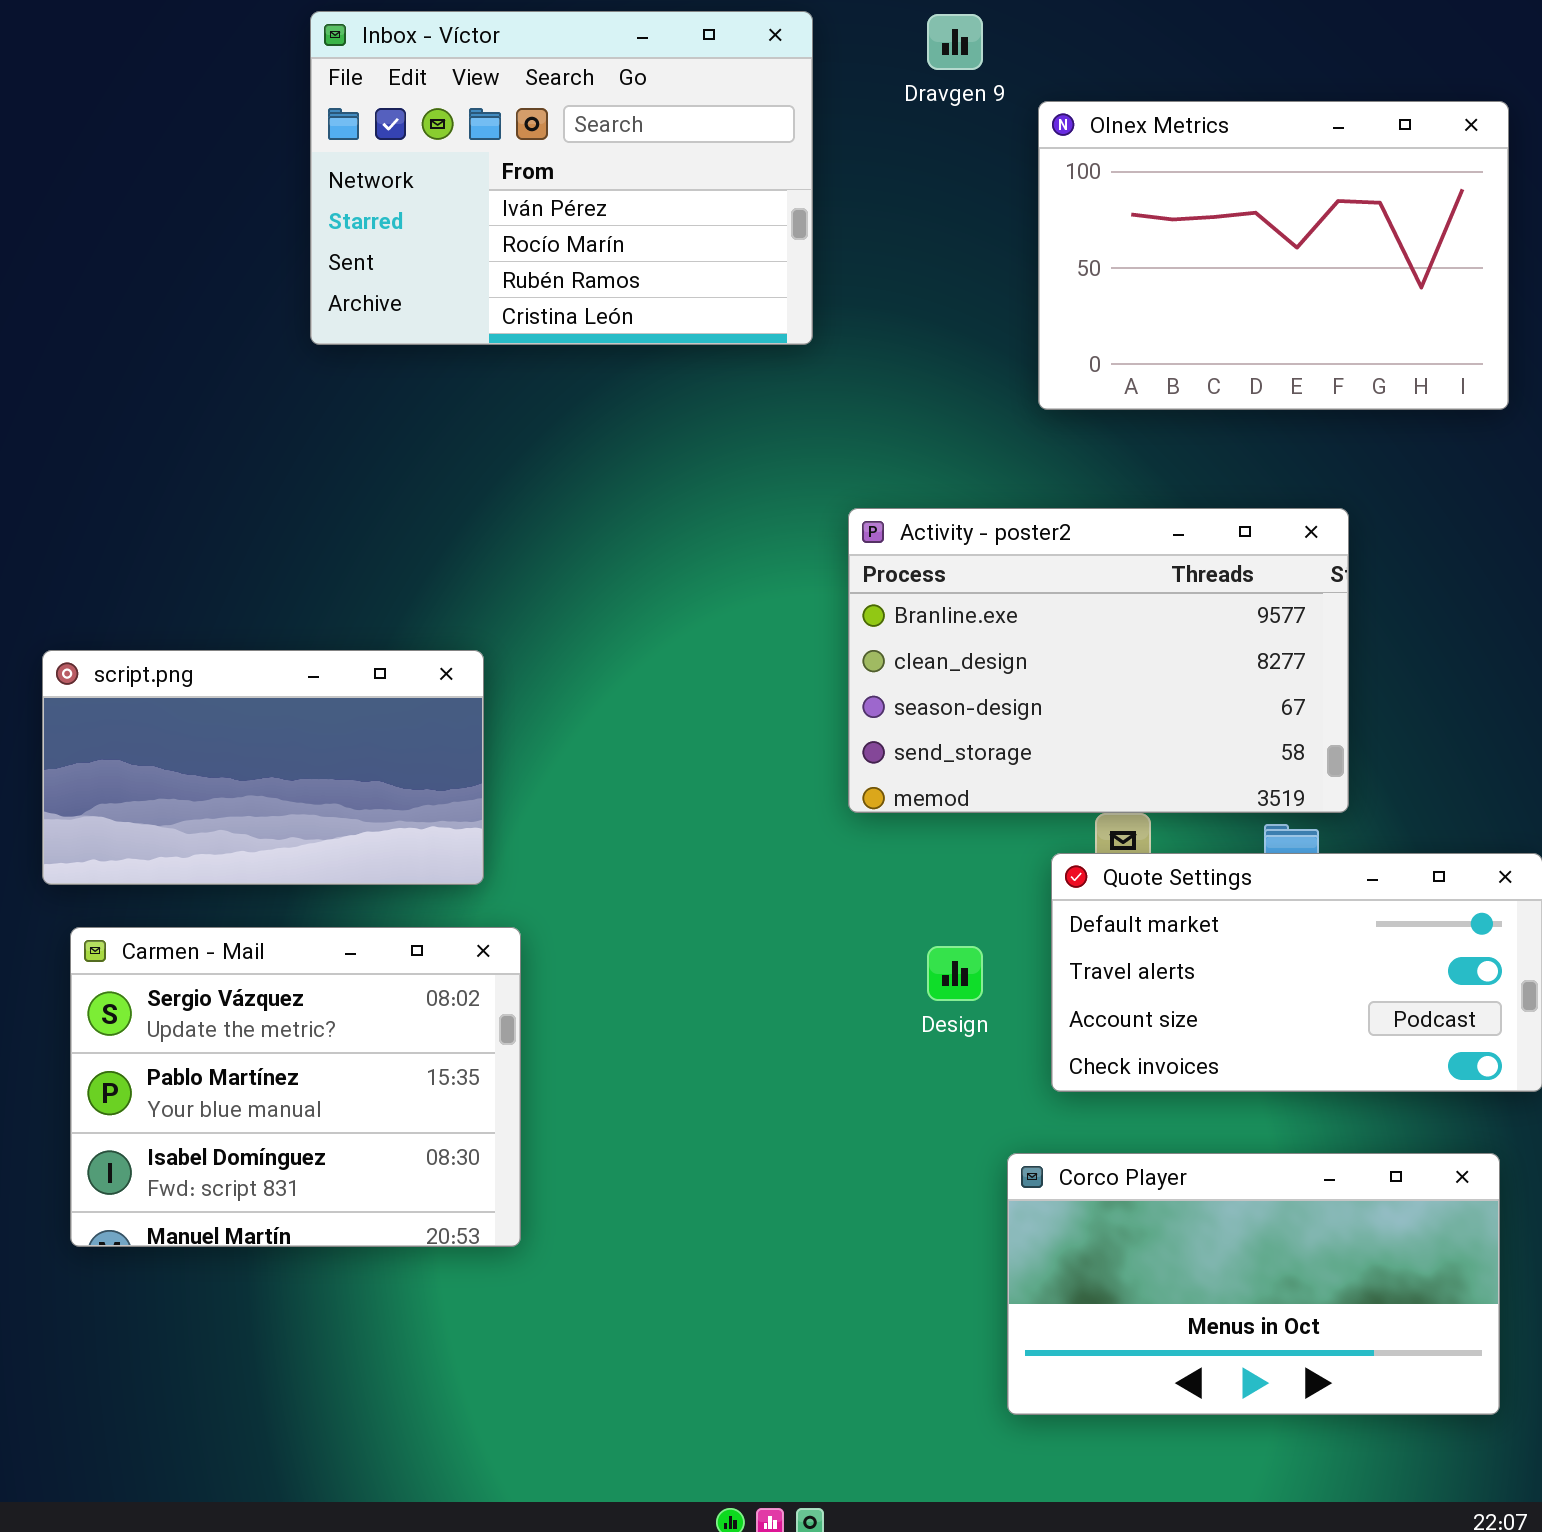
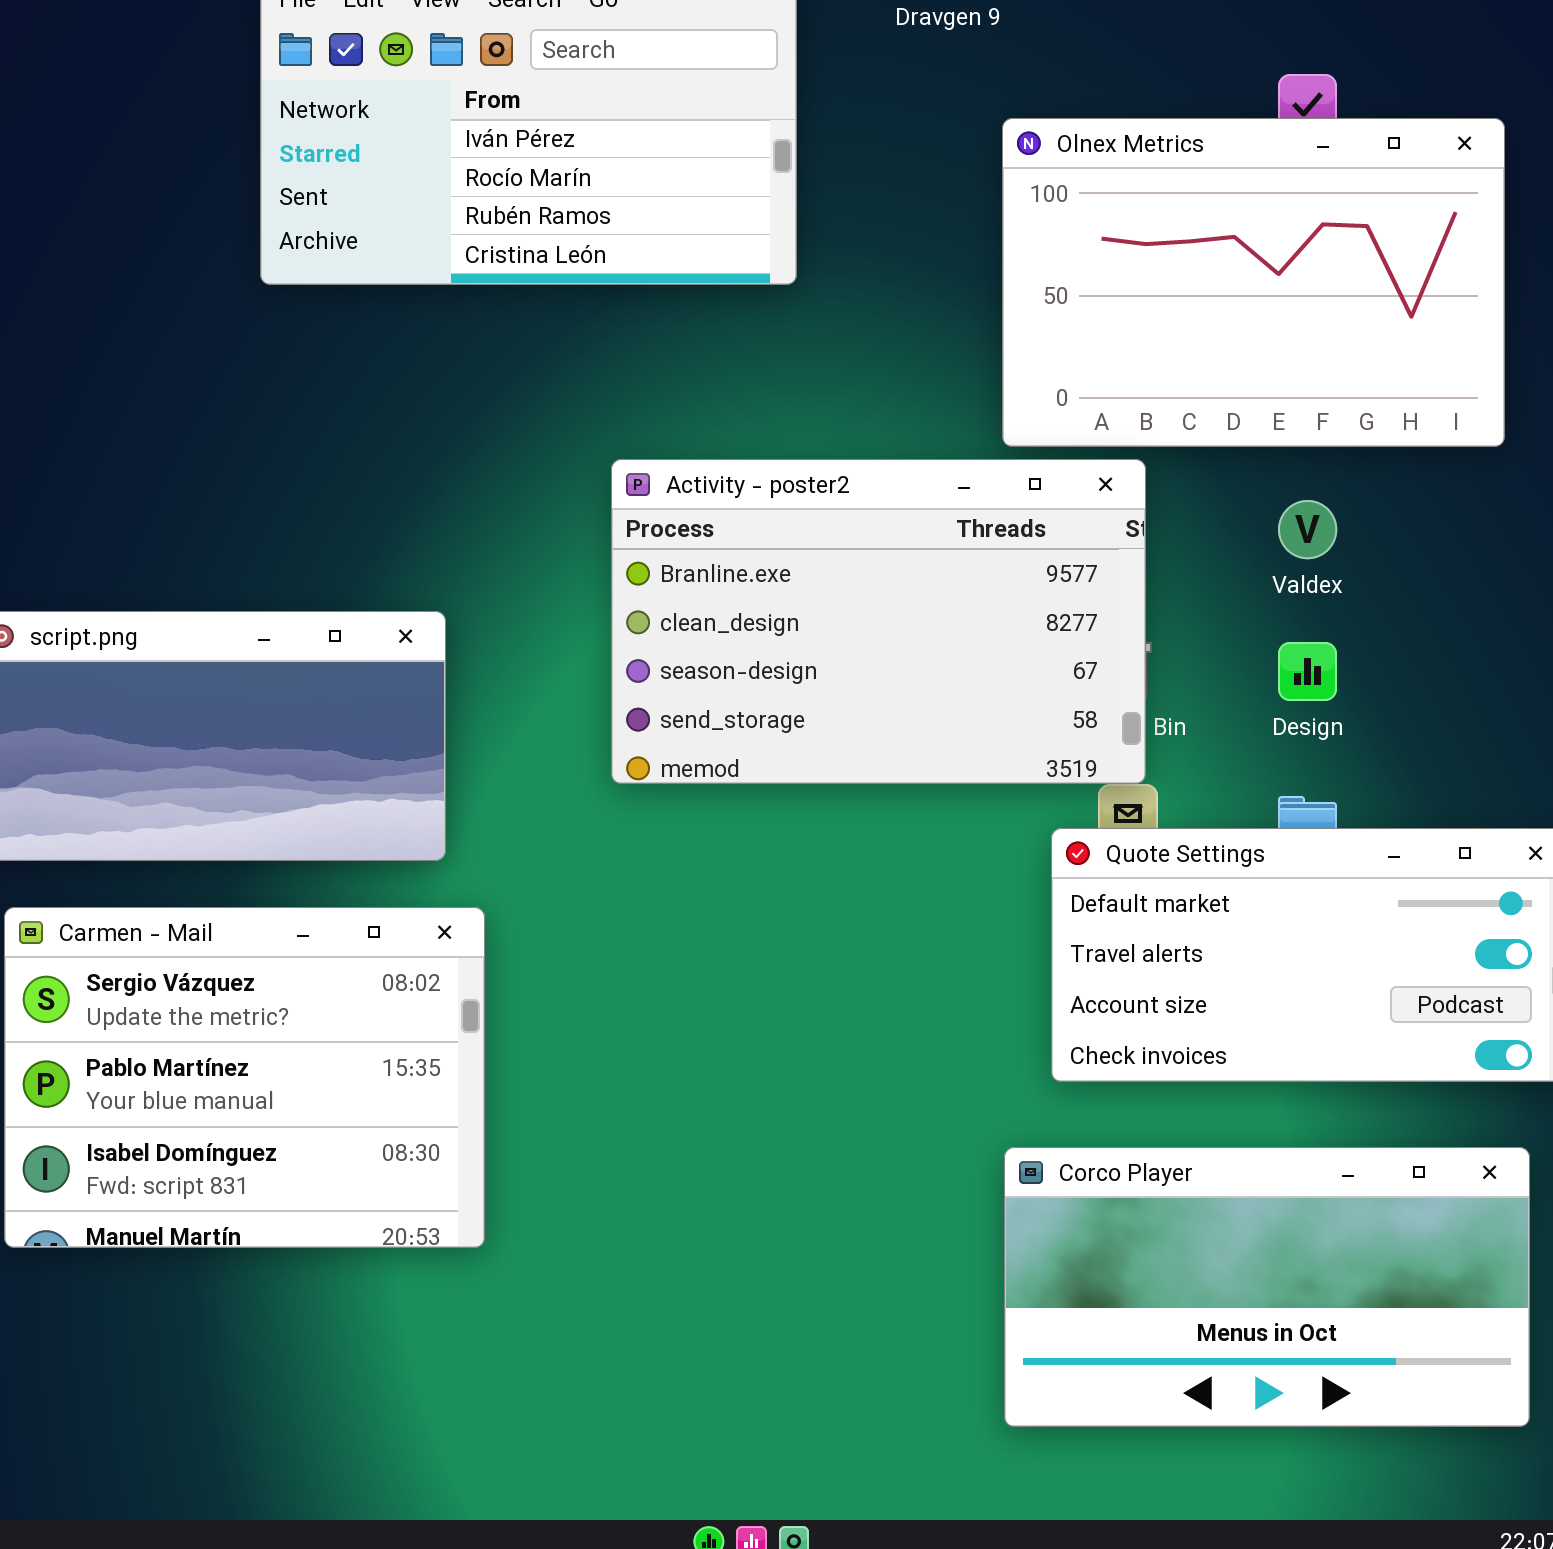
Olnex Metrics: [1038,101,1509,410] -> [1002,118,1505,447], moved
Activity - poster2: [848,508,1349,813] -> [611,459,1146,784], moved
Design: [927,946,983,1001] -> [1278,642,1337,701], moved

